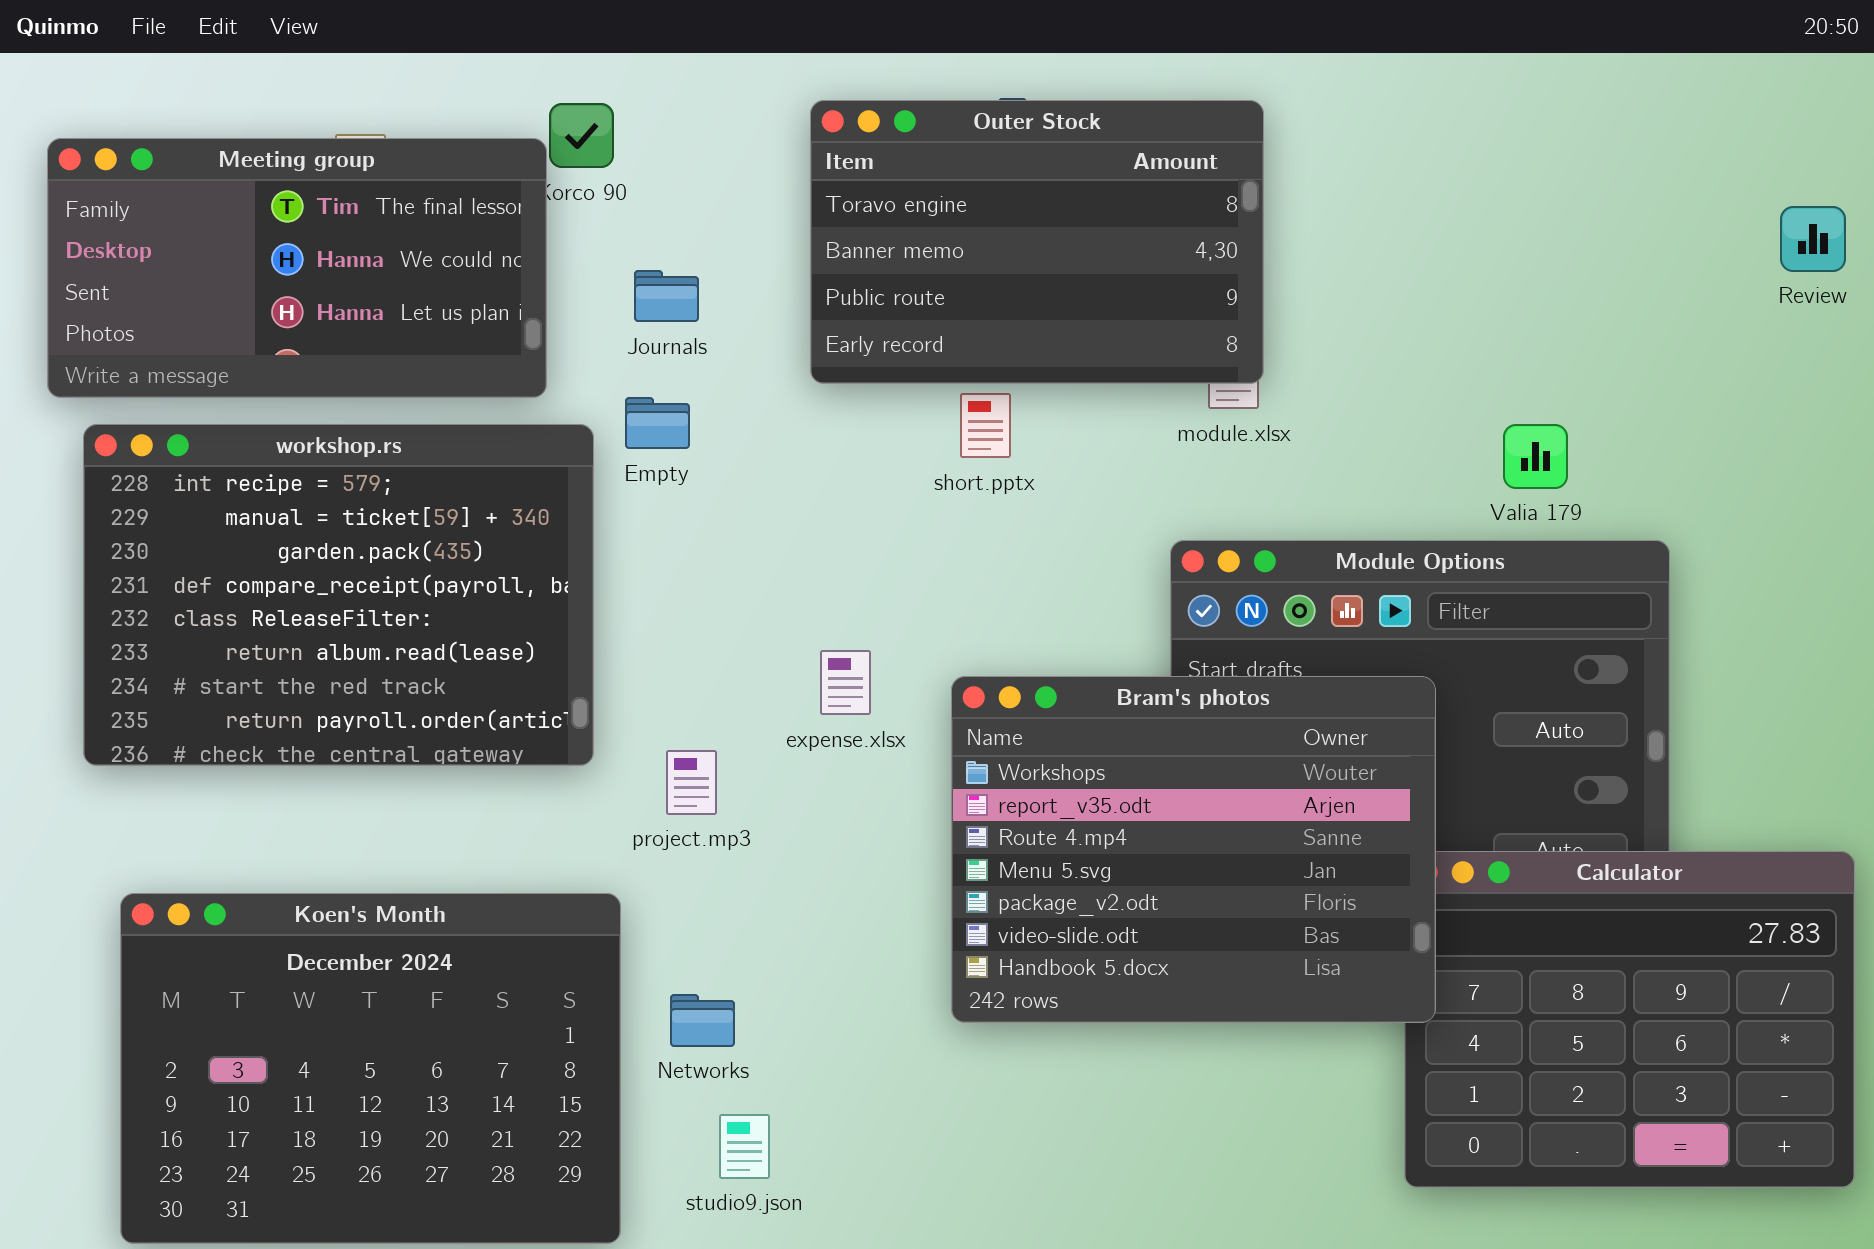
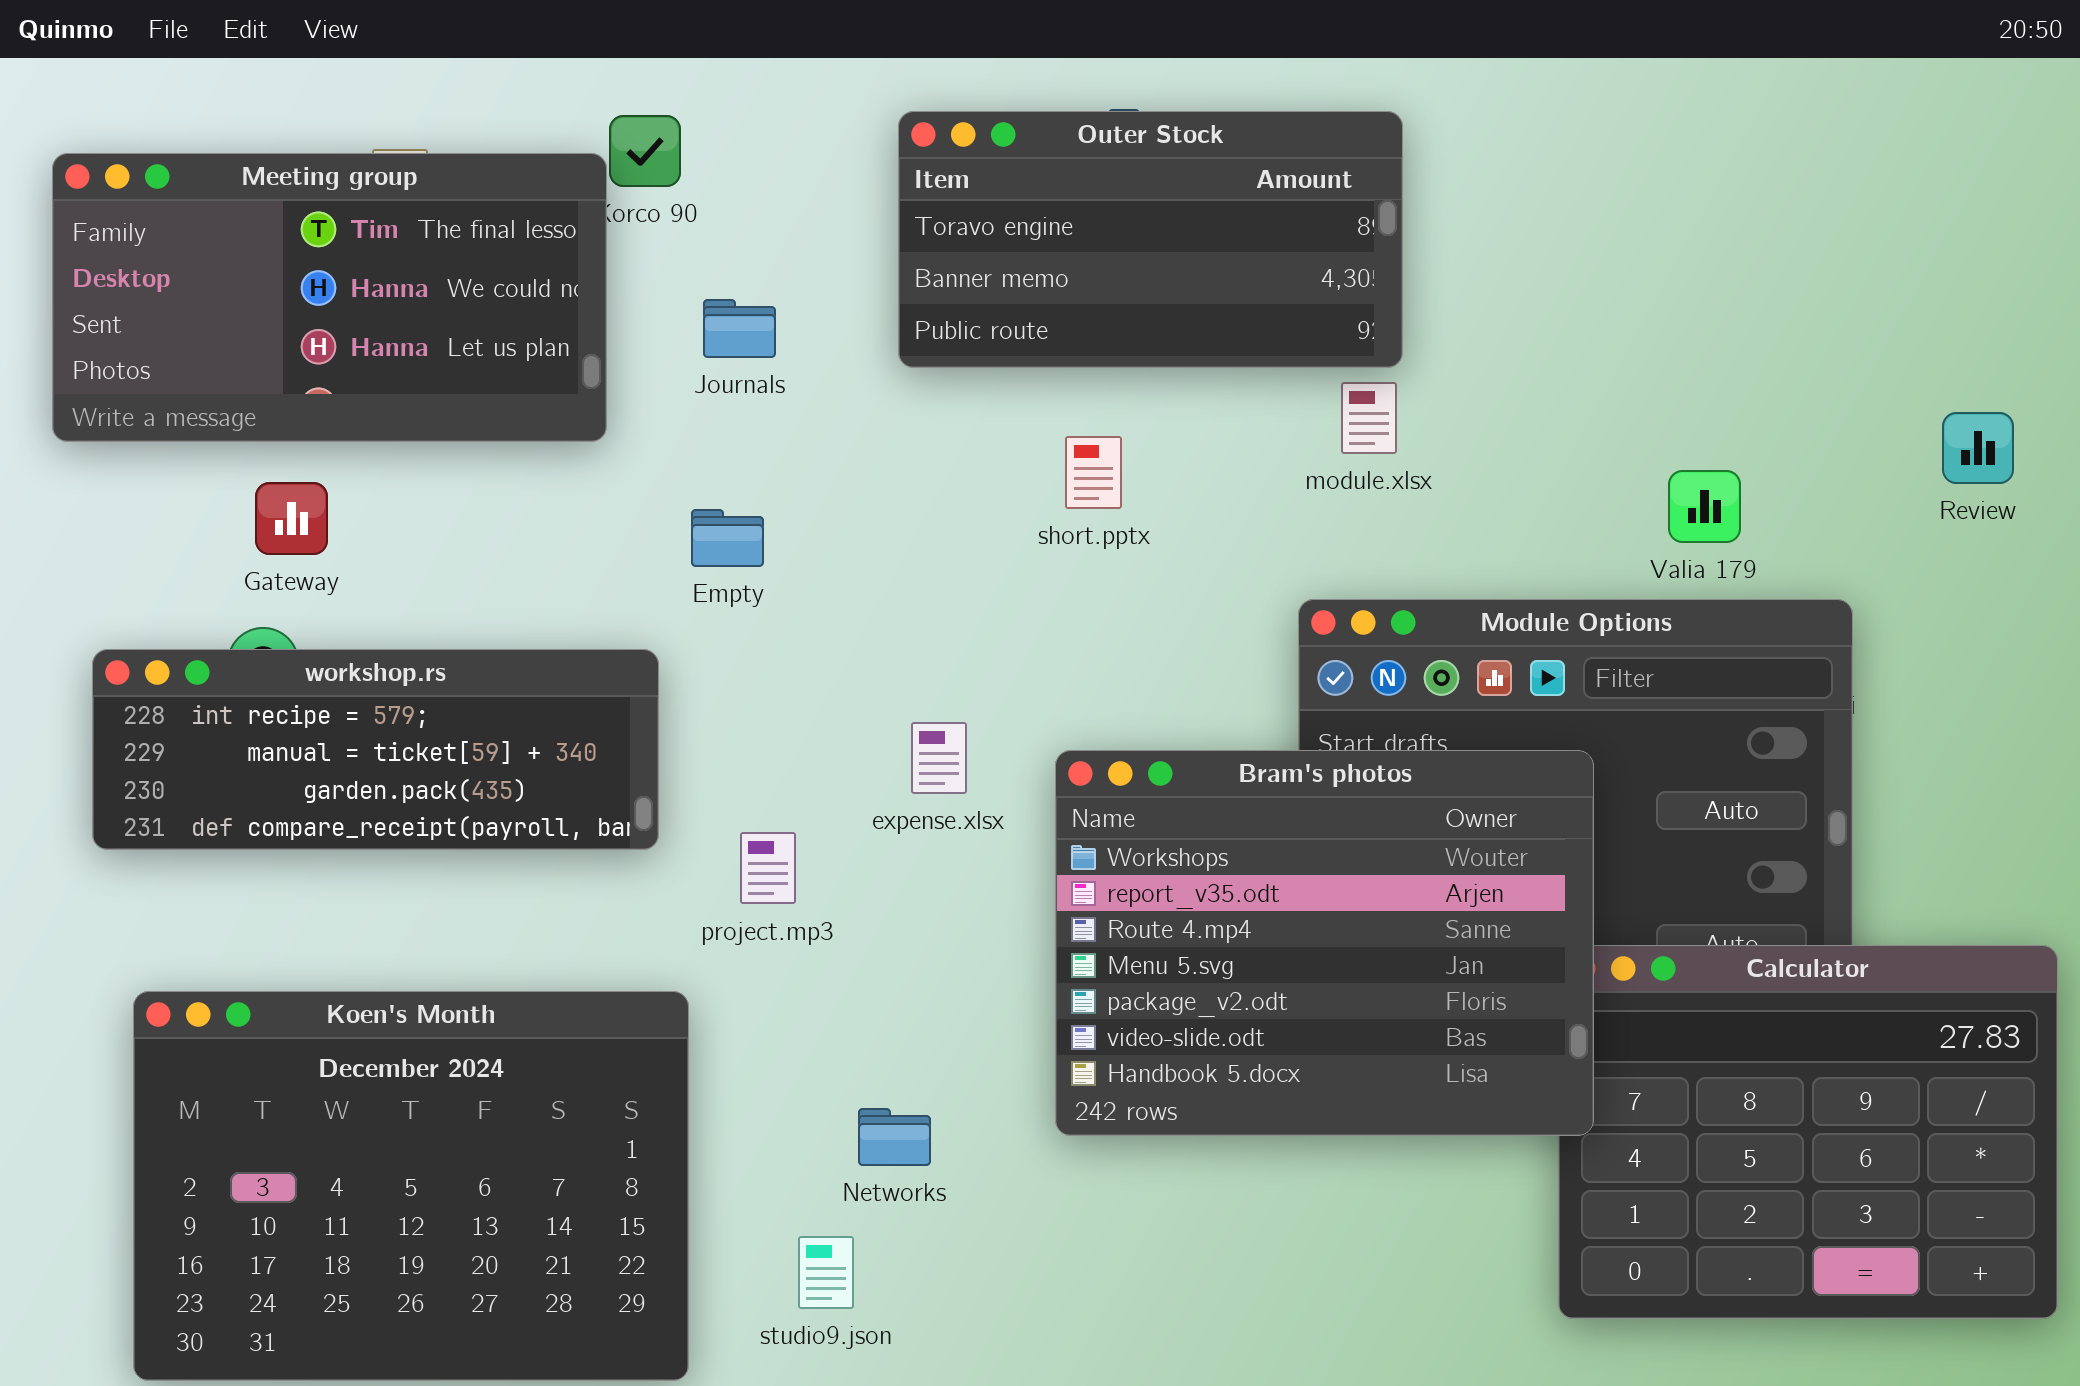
Outer Stock: [810,100,1264,384] -> [898,111,1403,368], resized
Review: [1780,206,1846,272] -> [1942,412,2014,484], moved
Empty: [625,397,690,449] -> [691,509,764,567], moved
workshop.rs: [83,424,594,766] -> [92,649,659,850], resized
Networks: [670,994,735,1047] -> [858,1108,931,1166], moved

